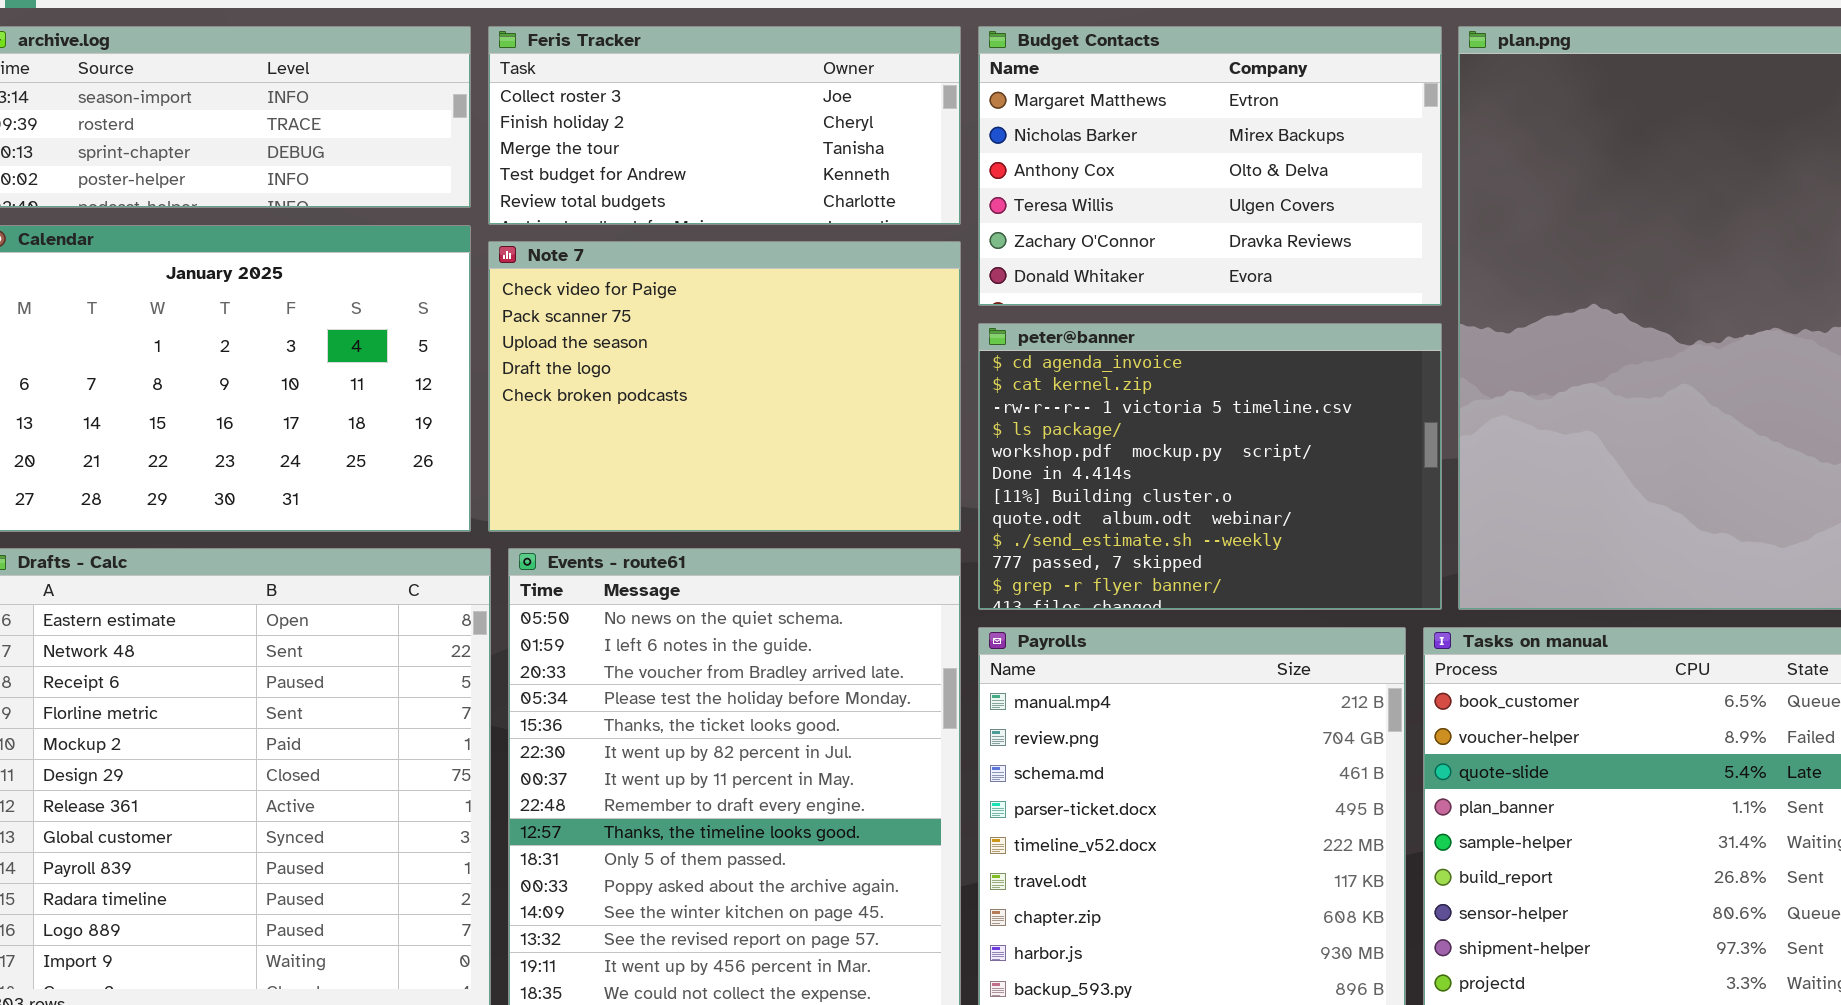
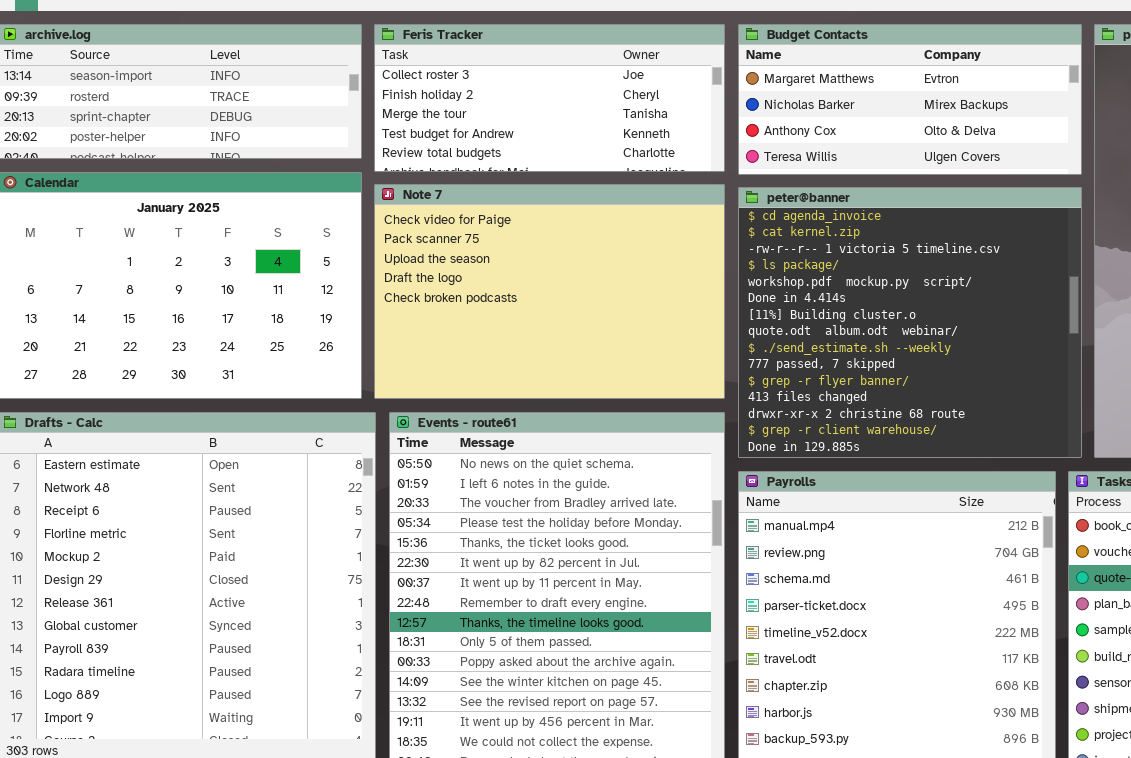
Budget Contacts: [978,26,1442,306] -> [738,24,1082,175], resized
peter@banner: [978,323,1442,610] -> [738,187,1082,458], resized

